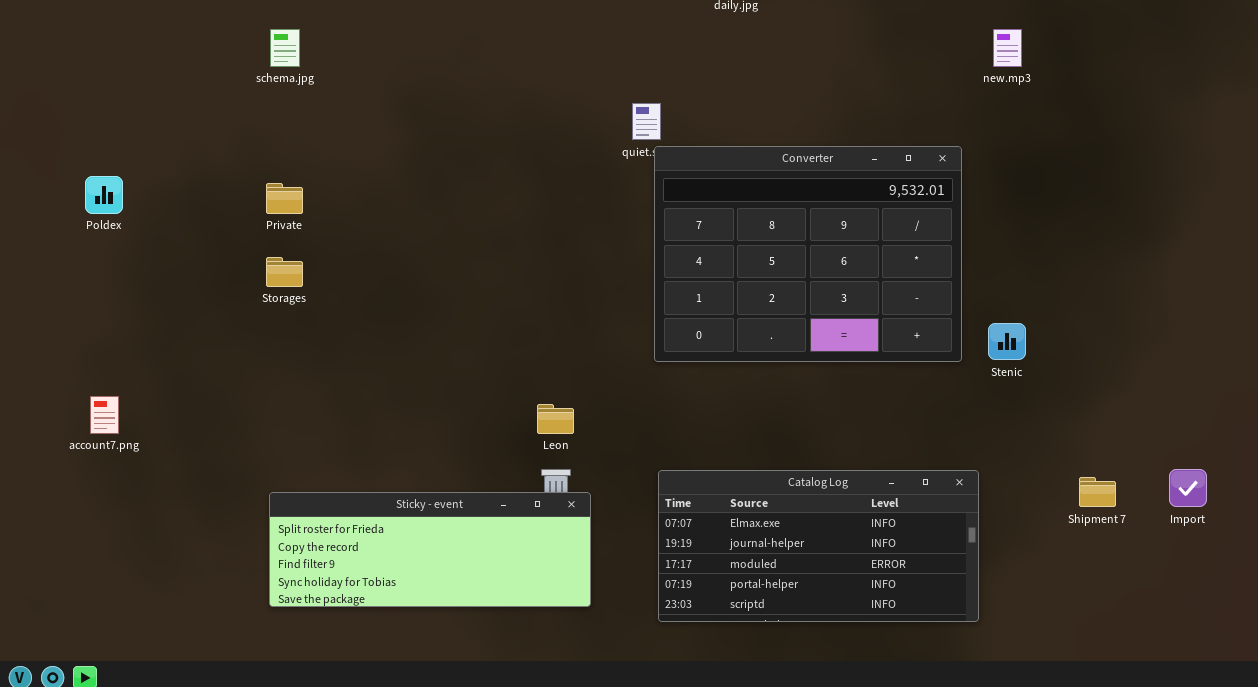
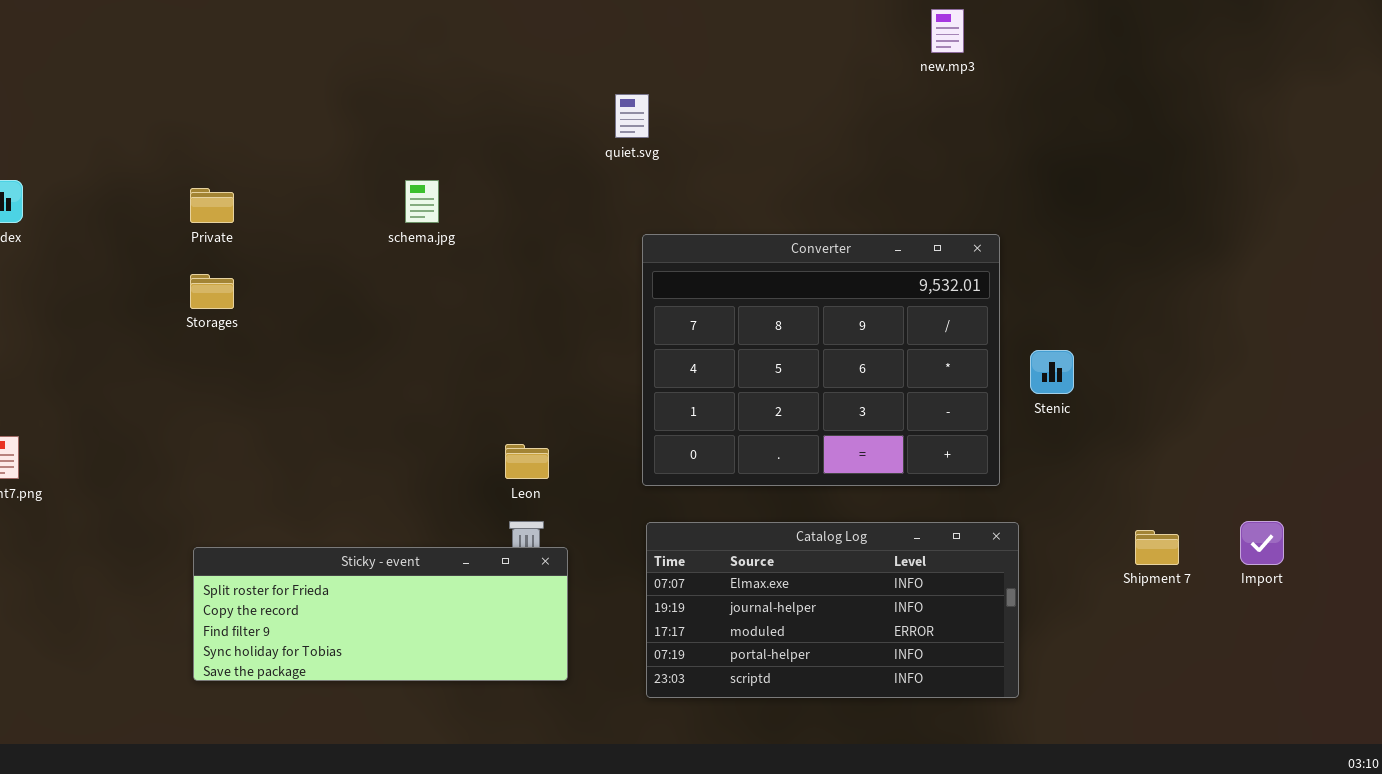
schema.jpg: [270,29,300,67] -> [405,180,439,223], moved
new.mp3: [993,29,1022,67] -> [931,9,964,53], moved
Converter: [654,146,962,362] -> [642,234,1000,486], moved

